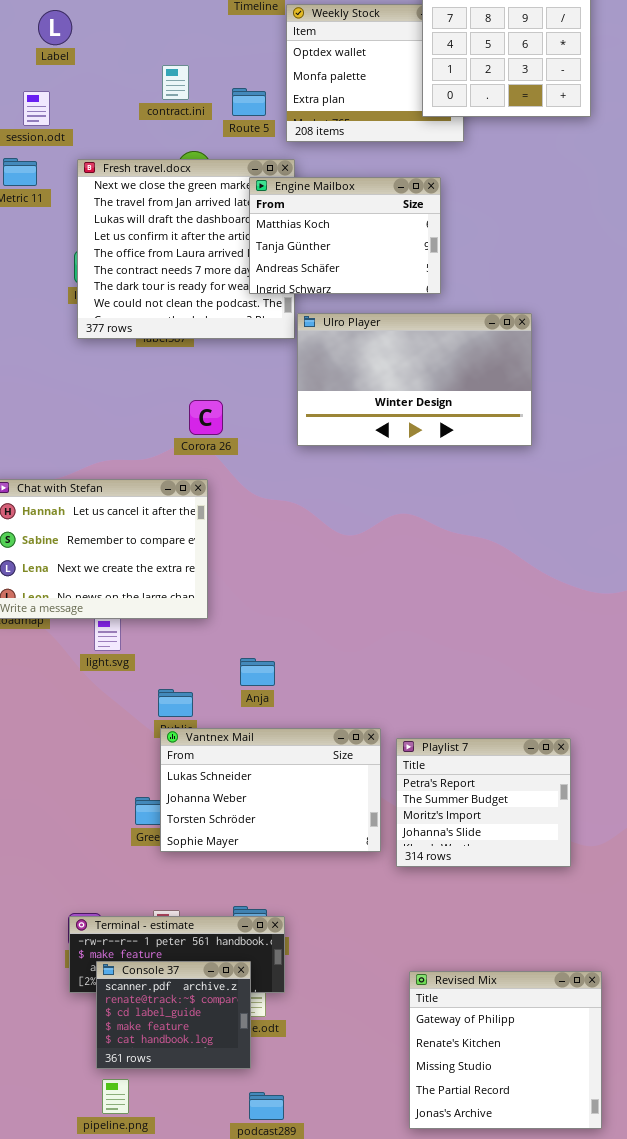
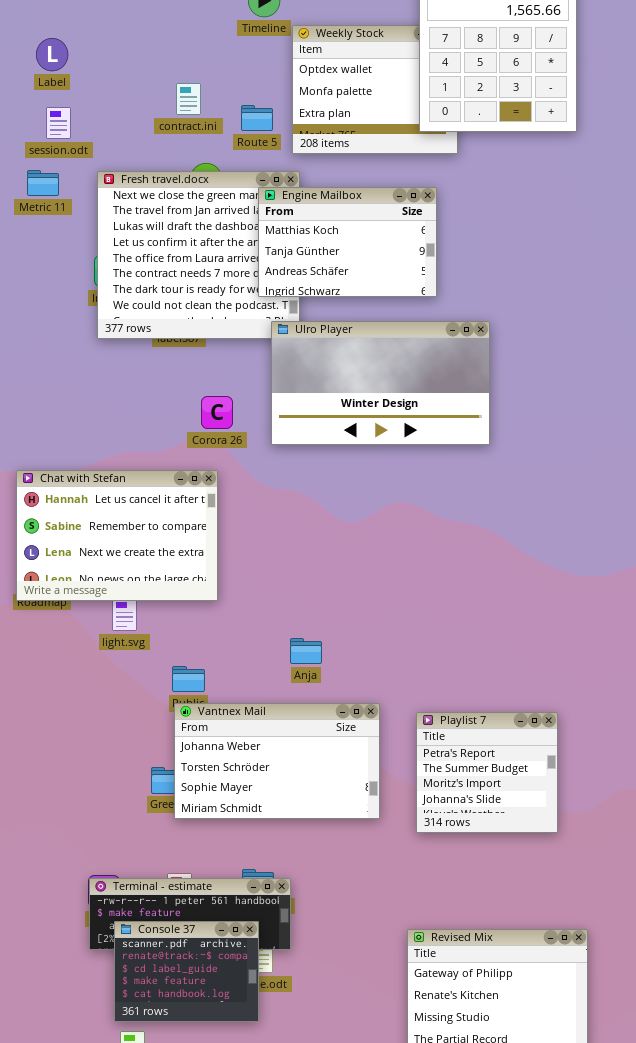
Label: [38,10,72,45] -> [36,38,68,71], moved
Ulro Player: [297,313,532,446] -> [271,321,490,445], moved
Anja: [240,658,275,686] -> [290,638,322,664], moved
Vantnex Mail: [160,728,381,852] -> [174,703,380,819], scrolled down 1 row
Playlist 7: [396,738,571,867] -> [416,712,558,833], resized

